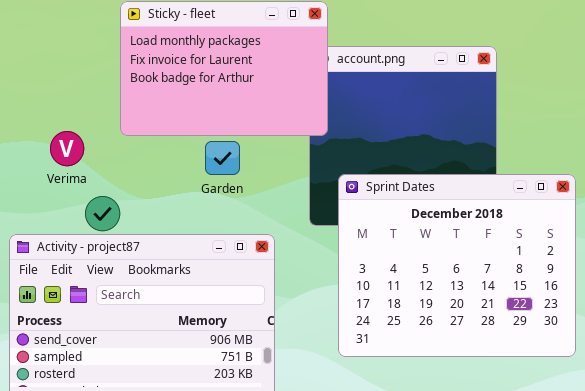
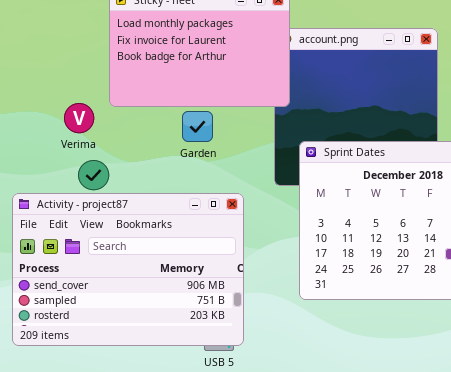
Verima: [50,131,84,166] -> [64,103,94,133], moved

